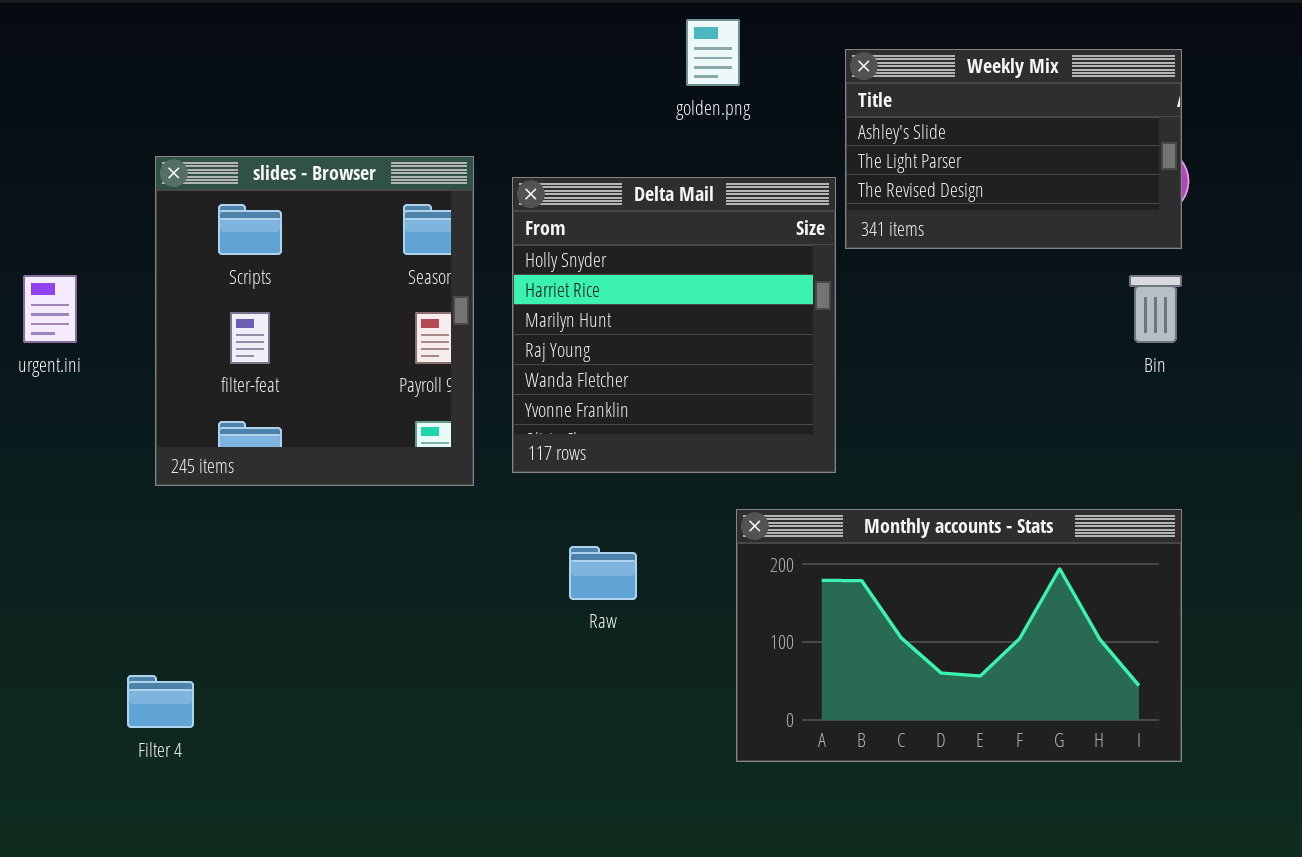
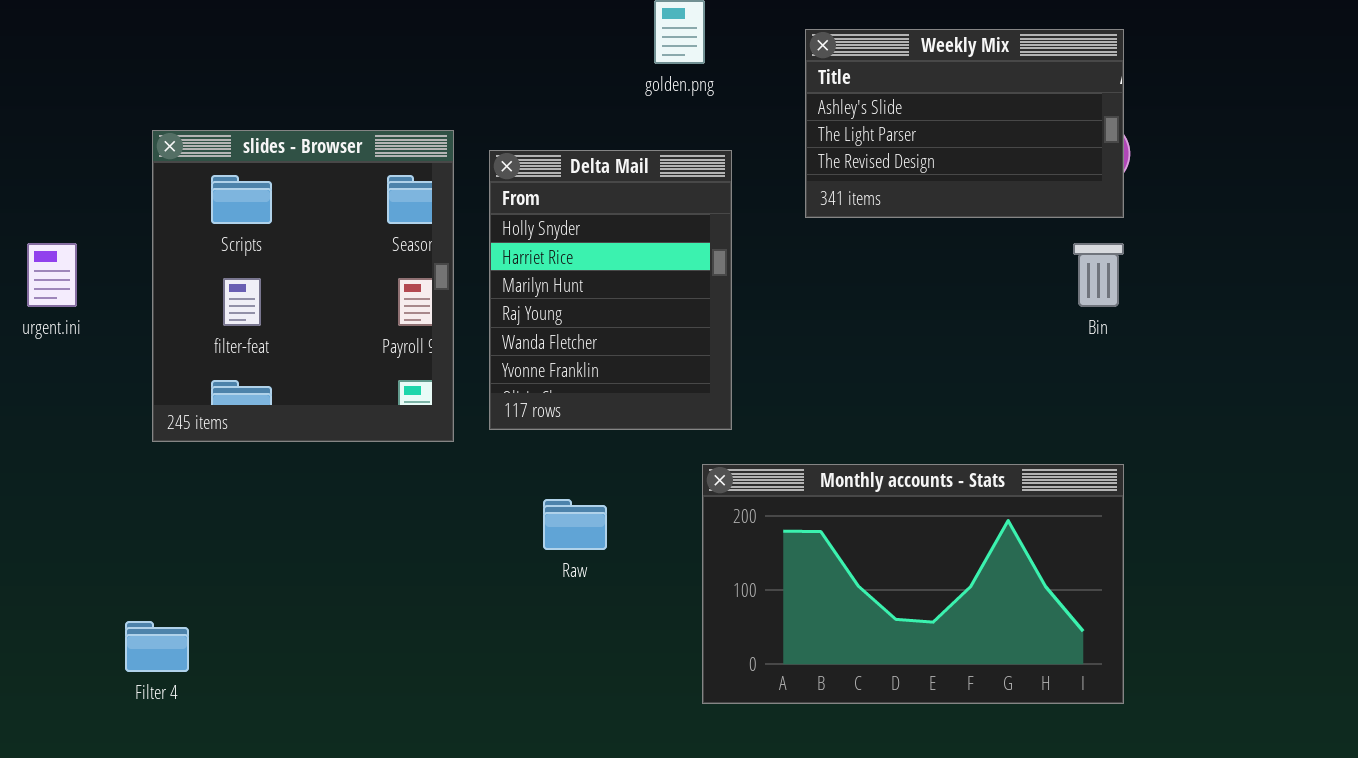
Delta Mail: [512,177,836,473] -> [489,150,732,430], resized

